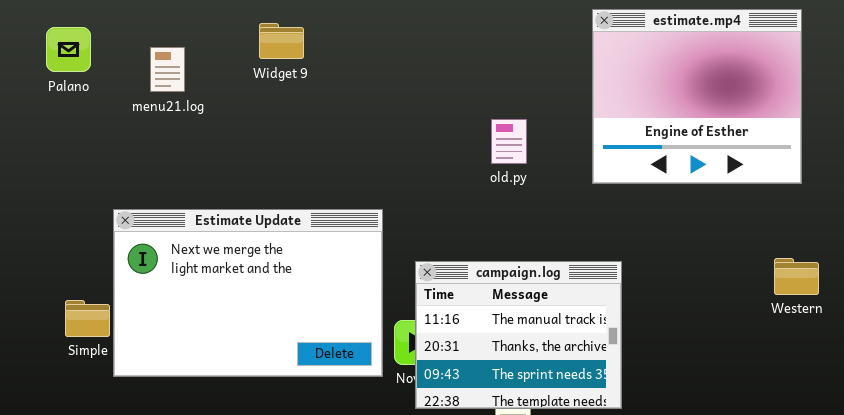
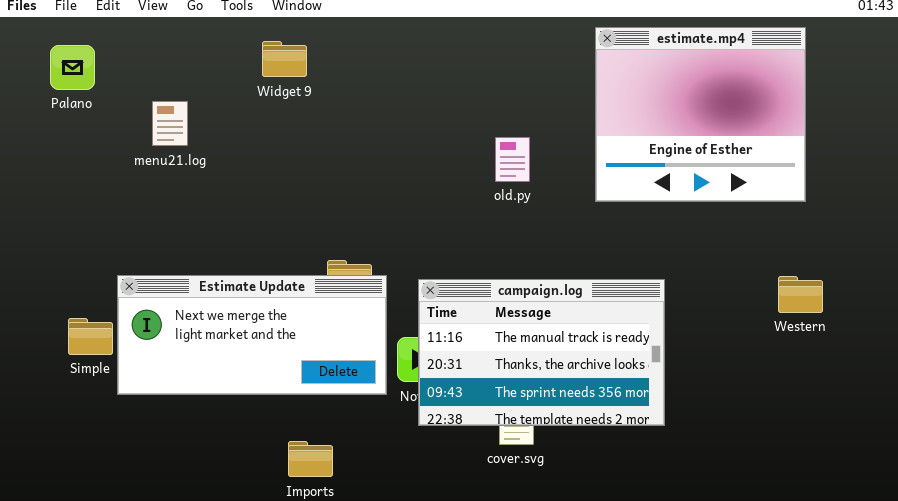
menu21.log: [150,47,185,92] -> [152,101,188,146], moved
Estimate Update: [113,209,383,377] -> [117,275,387,395], resized
campaign.log: [415,261,622,409] -> [418,279,665,426], resized

